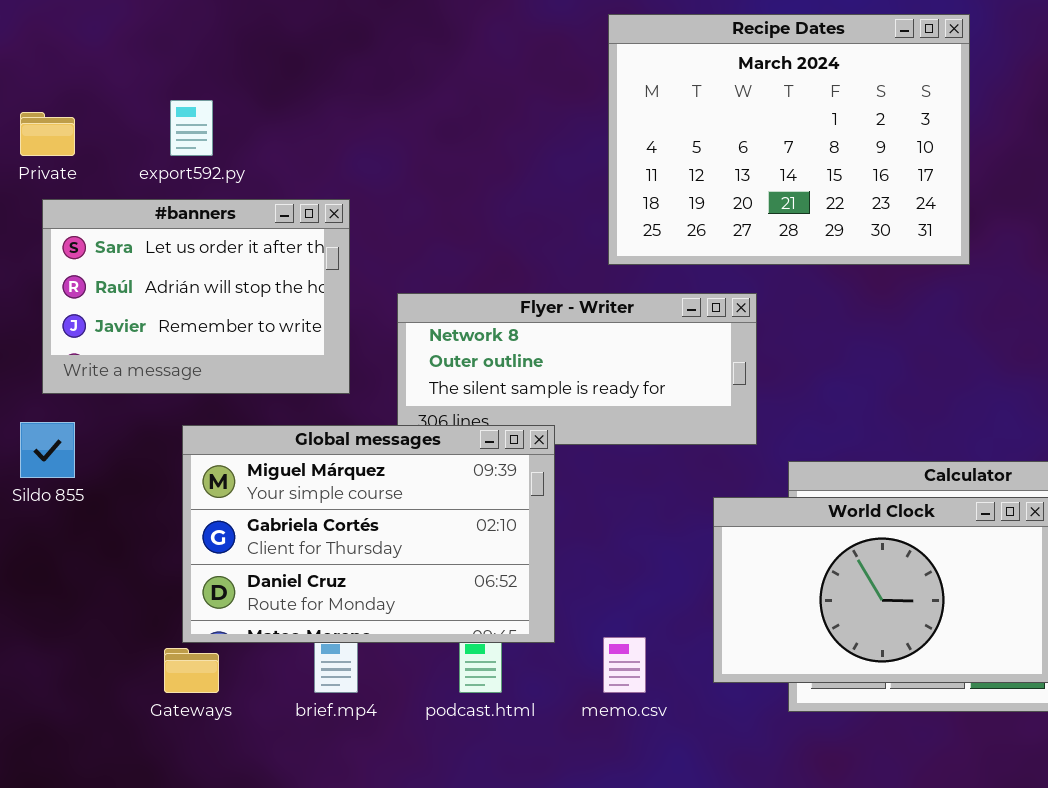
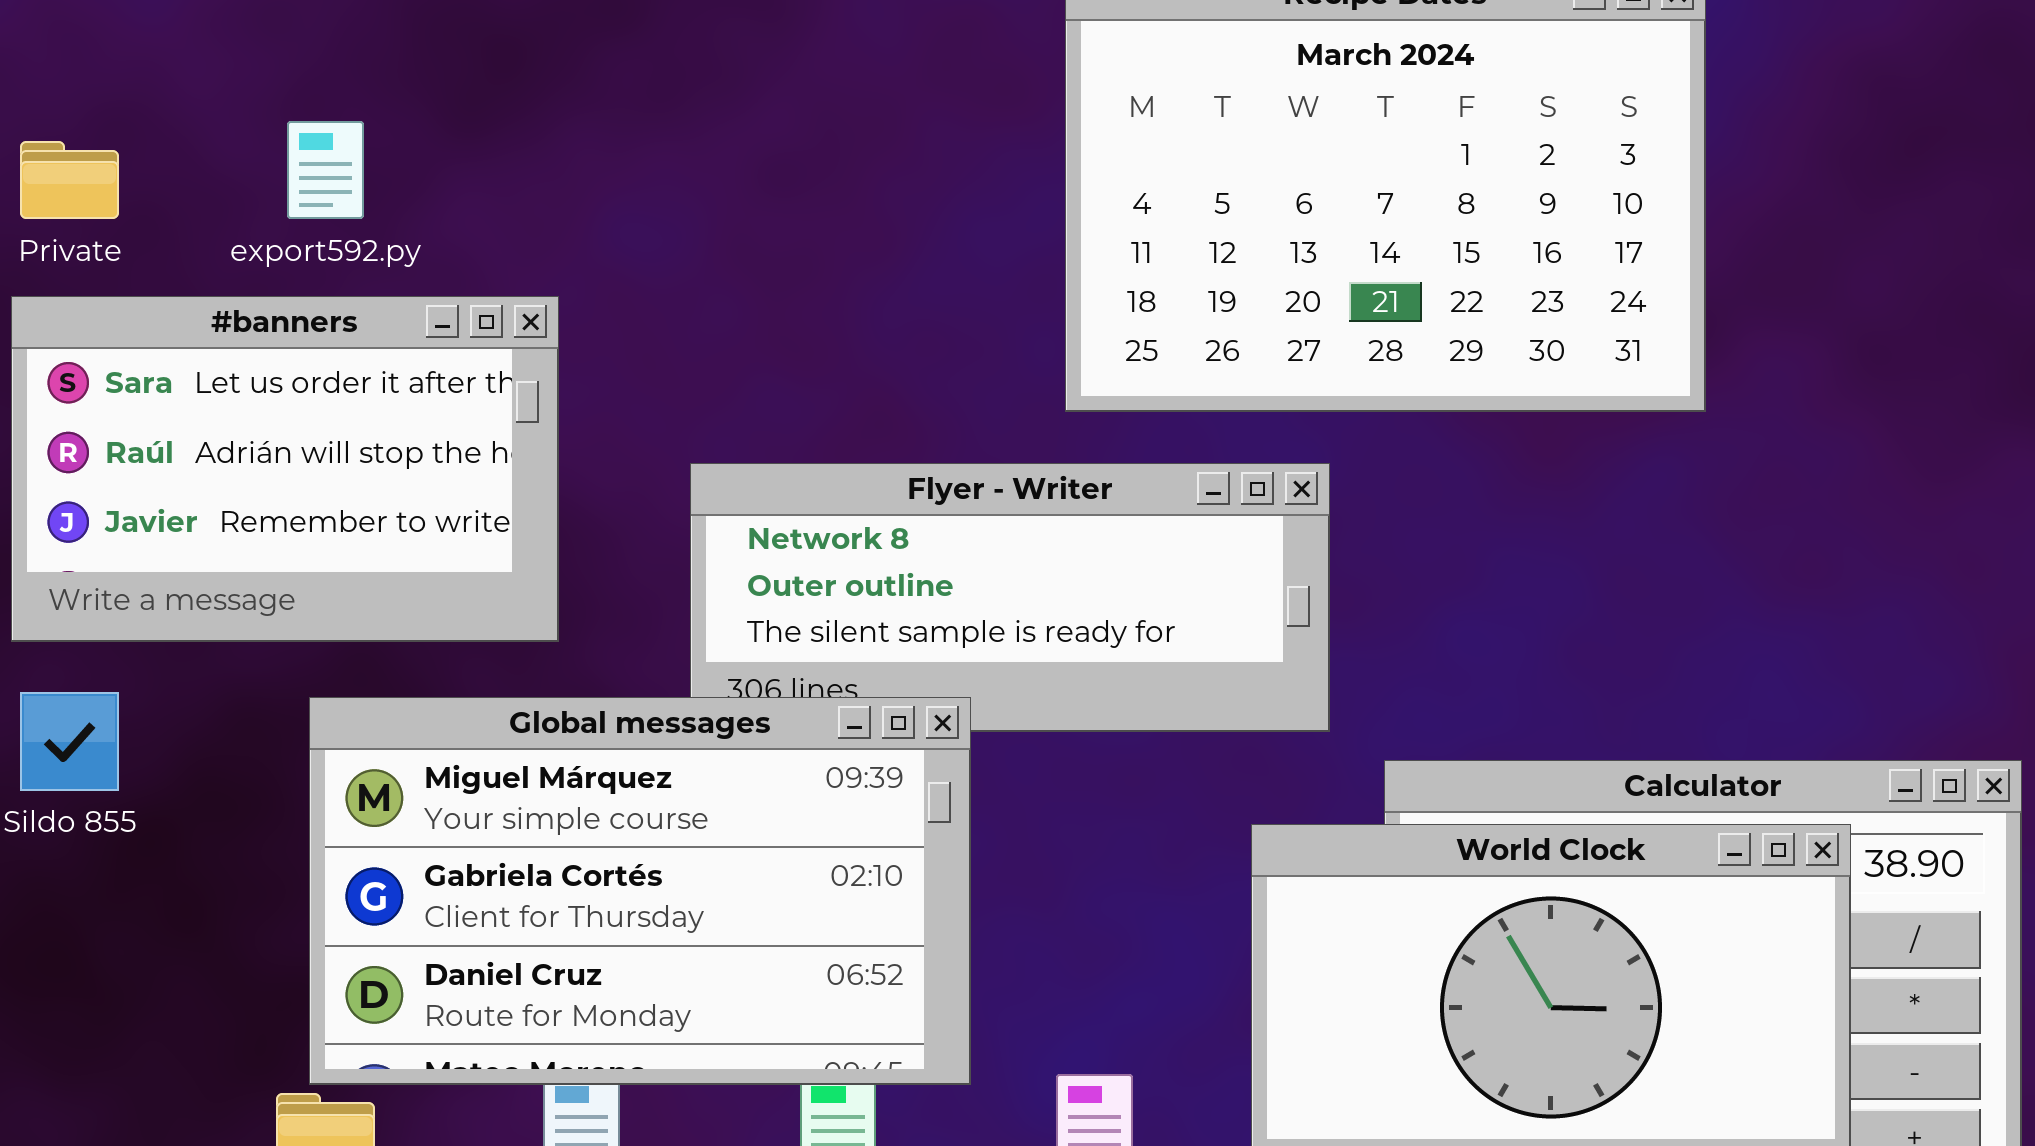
#banners: [42,199,350,394] -> [11,296,559,642], moved

